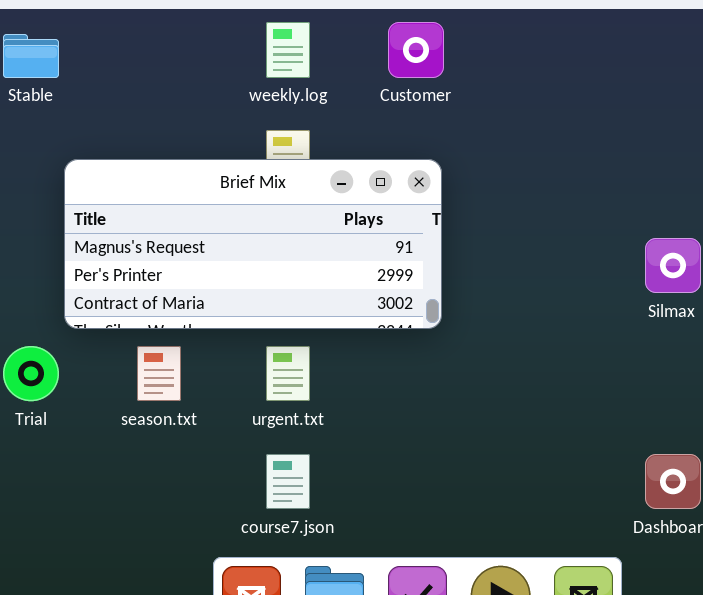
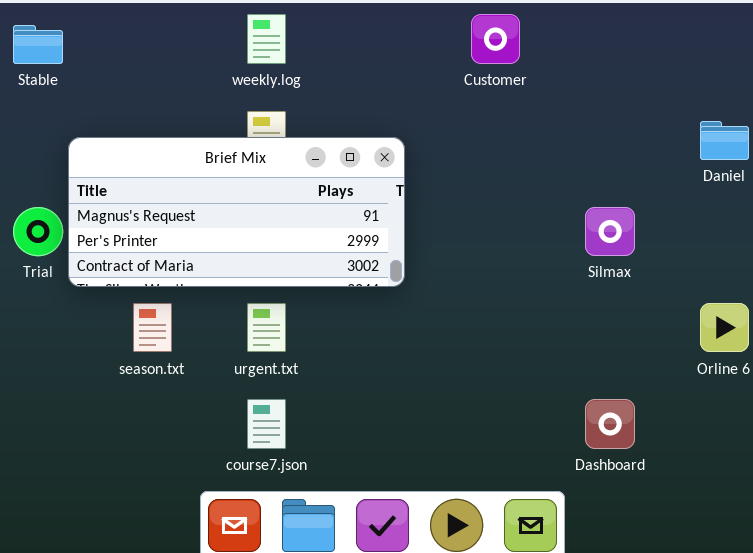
Customer: [388,22,444,78] -> [471,14,520,64], moved
Trial: [3,346,59,401] -> [13,207,63,256], moved

